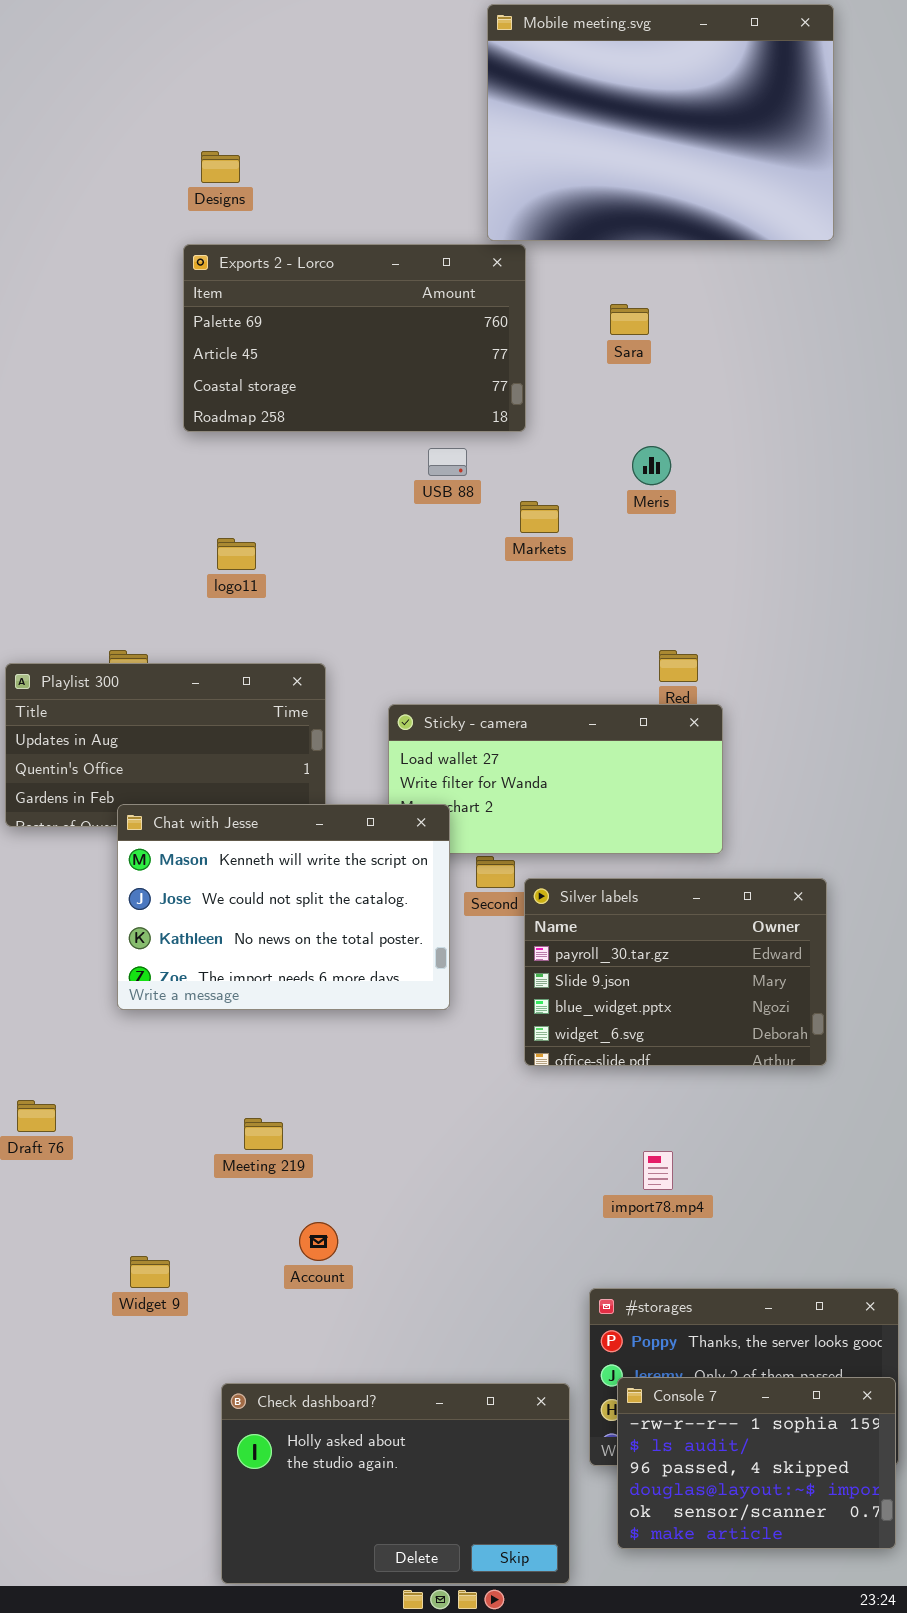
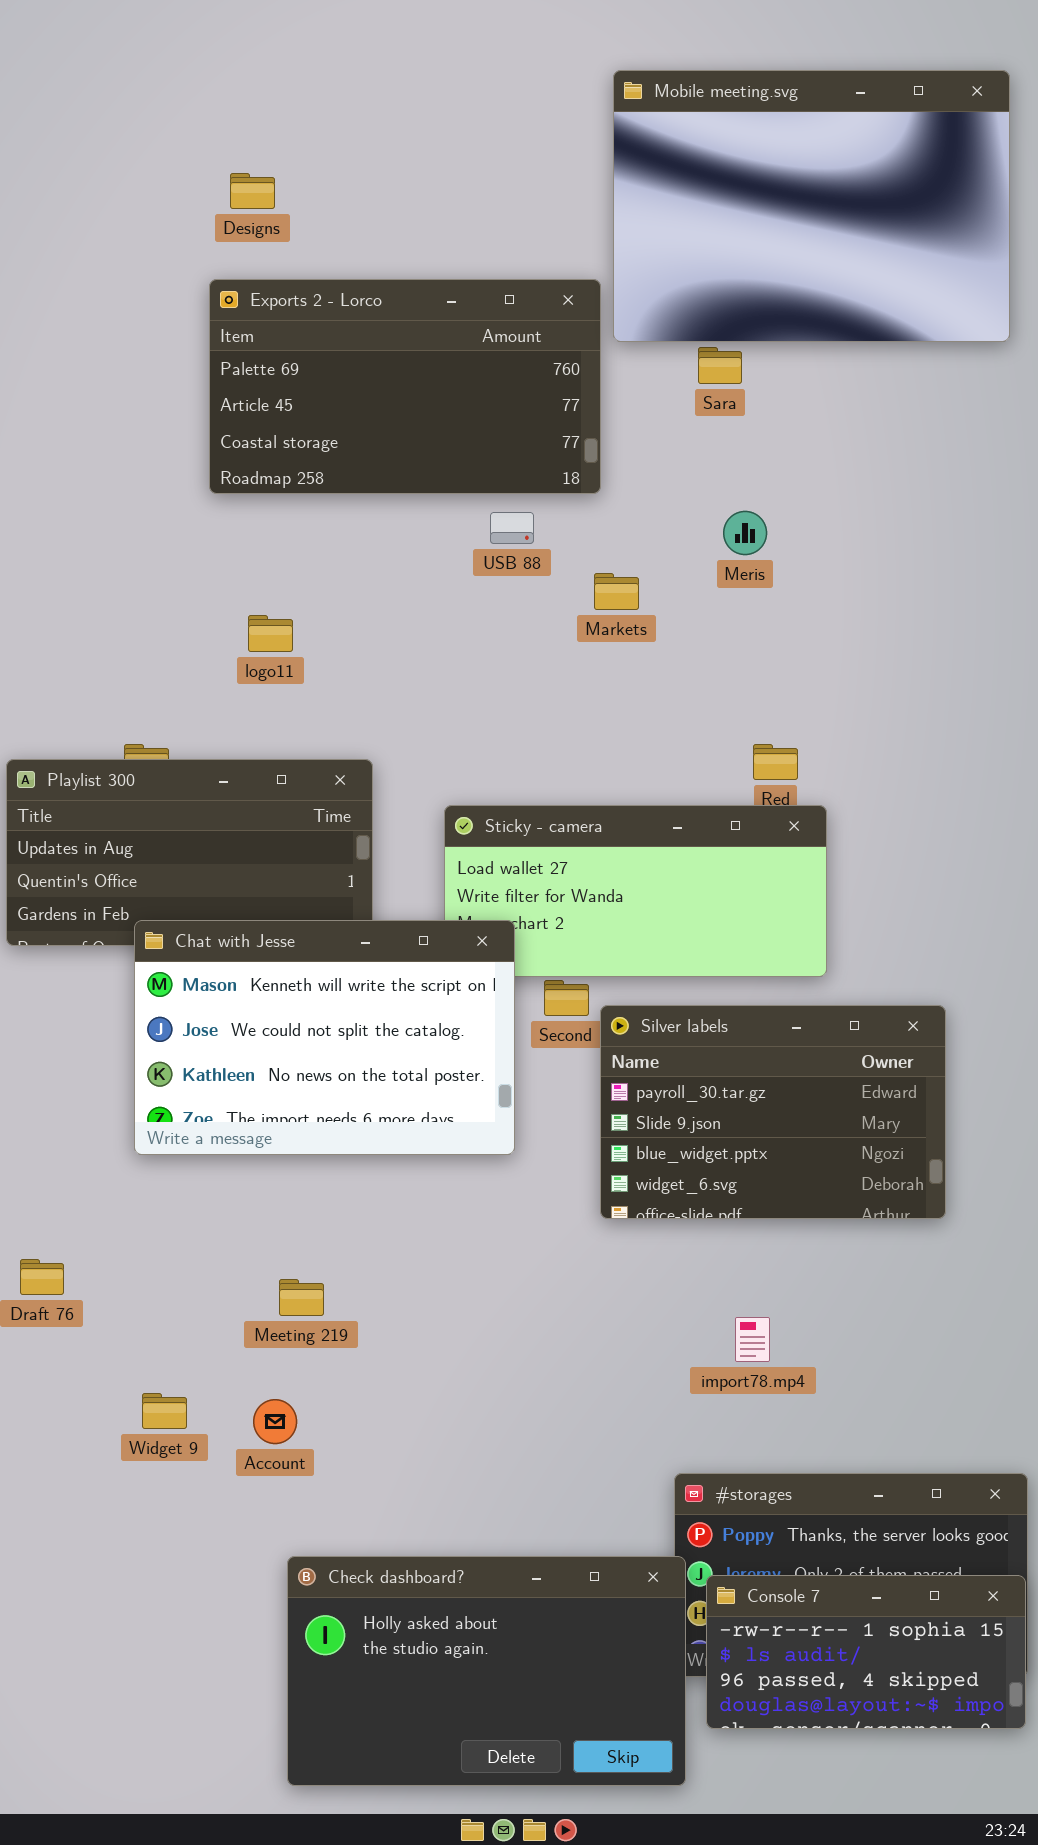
Mobile meeting.svg: [487,4,834,241] -> [613,70,1010,342], moved
Account: [299,1222,338,1261] -> [253,1399,297,1444], moved
Widget 9: [130,1256,170,1288] -> [142,1393,187,1429], moved
Console 7: [617,1377,896,1549] -> [706,1575,1026,1729], resized
Check dashboard?: [221,1383,570,1584] -> [287,1556,686,1786], moved

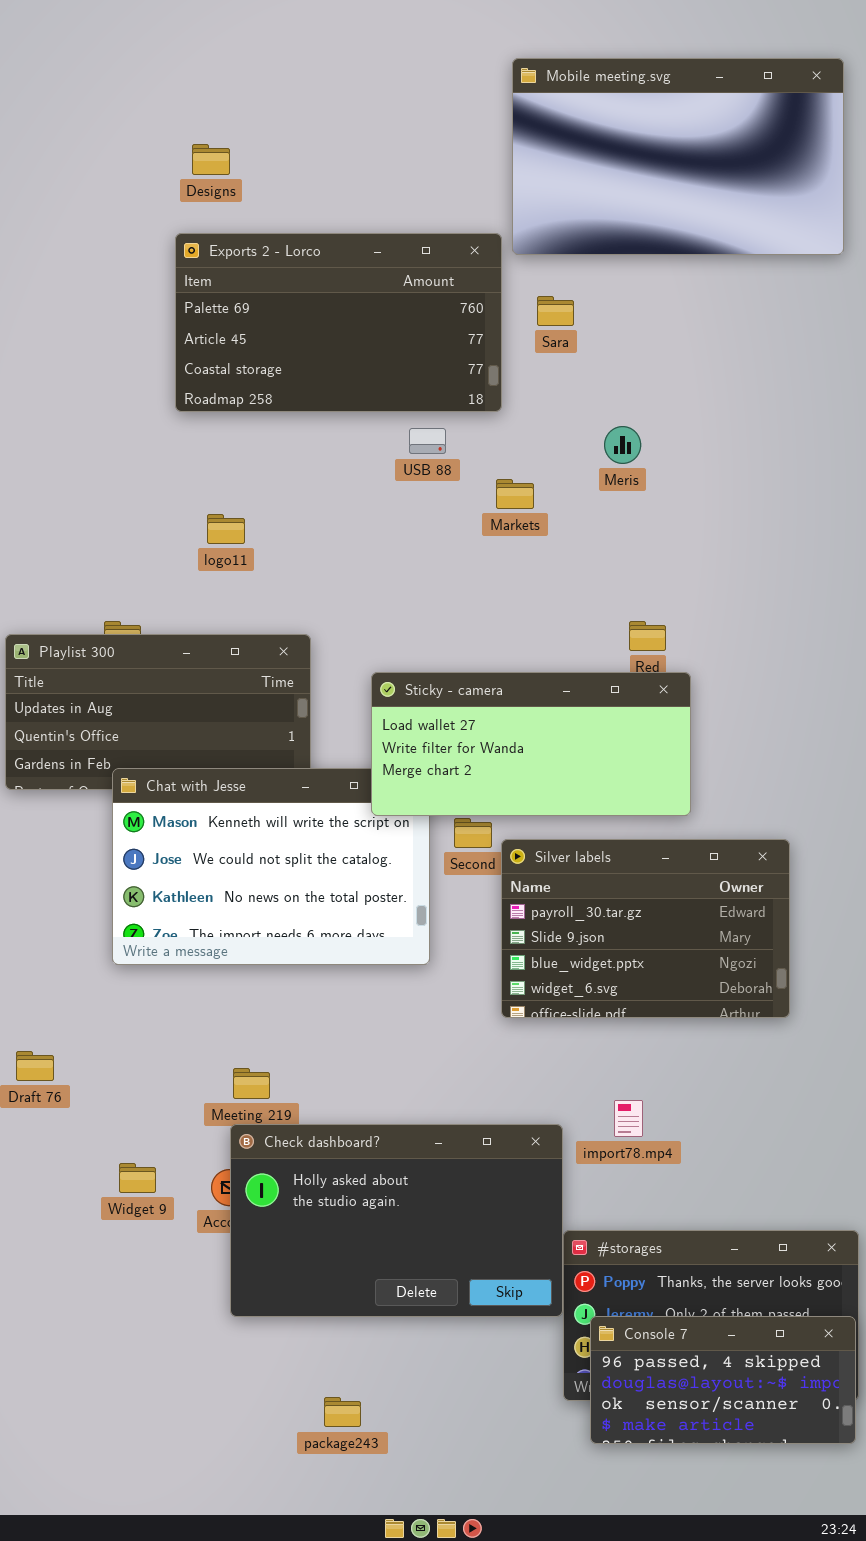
Mobile meeting.svg: [613,70,1010,342] -> [512,58,844,255], resized
Sara: [698,347,742,384] -> [537,296,574,326], moved
Sticky - camera: [444,805,827,977] -> [371,672,691,816], raised
Check dashboard?: [287,1556,686,1786] -> [230,1124,563,1317], moved
Console 7: [706,1575,1026,1729] -> [590,1316,856,1444], scrolled down 2 rows

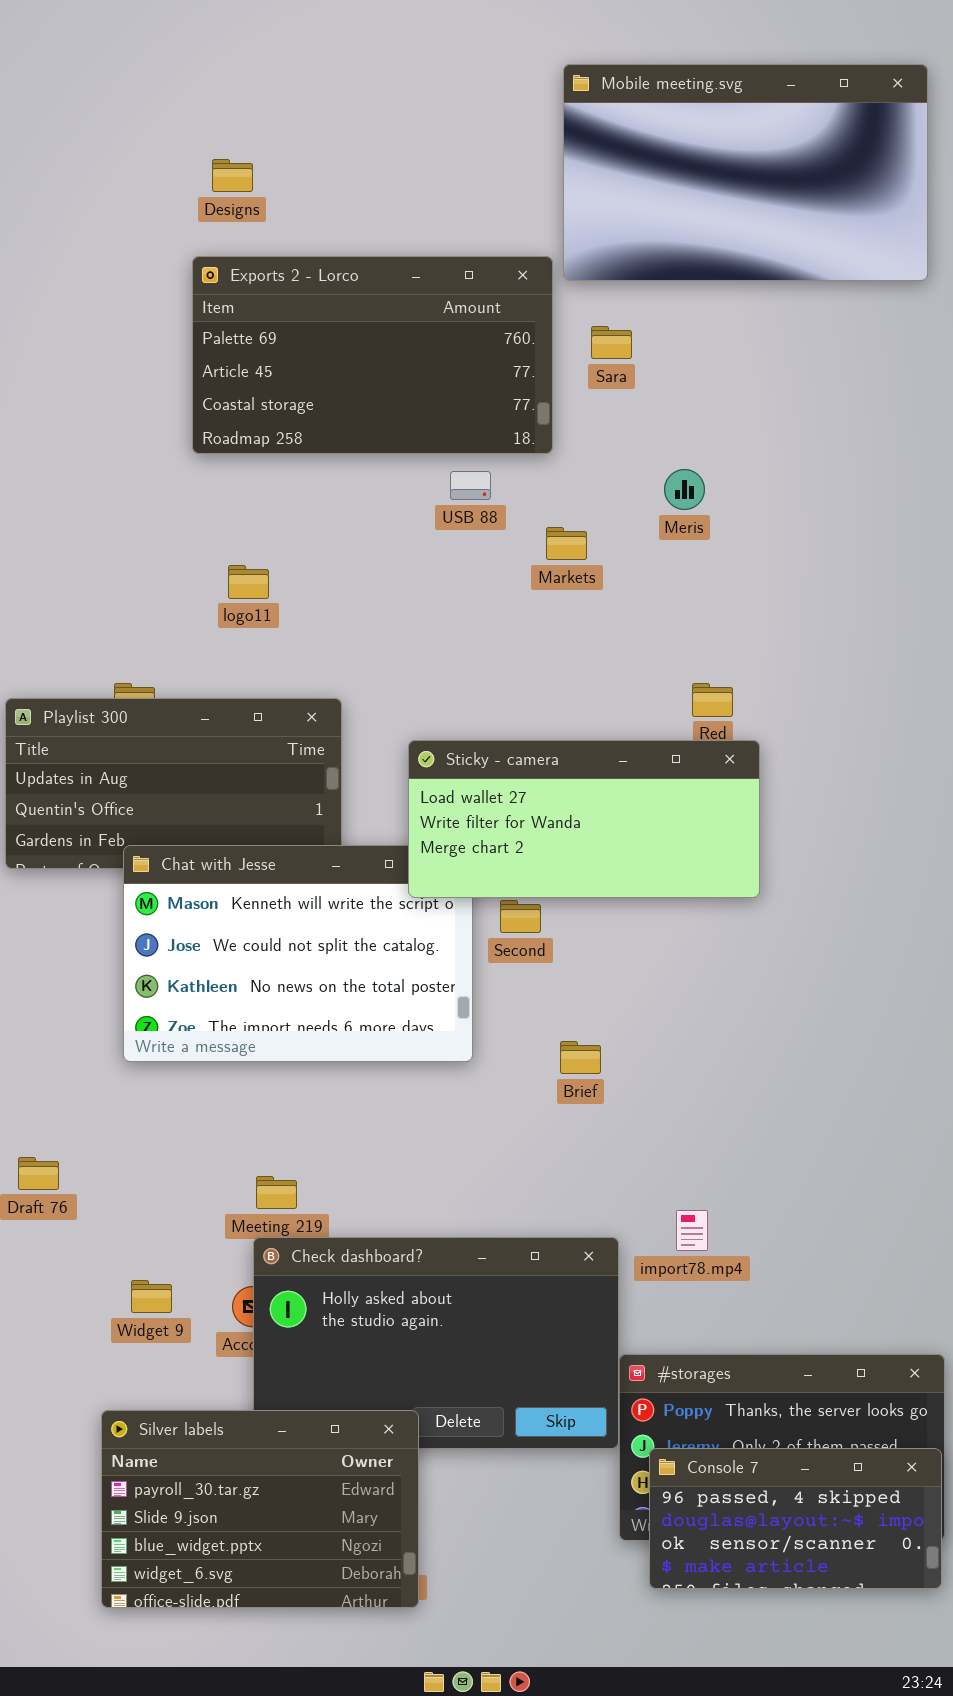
Silver labels: [501,839,790,1018] -> [101,1410,419,1608], moved

